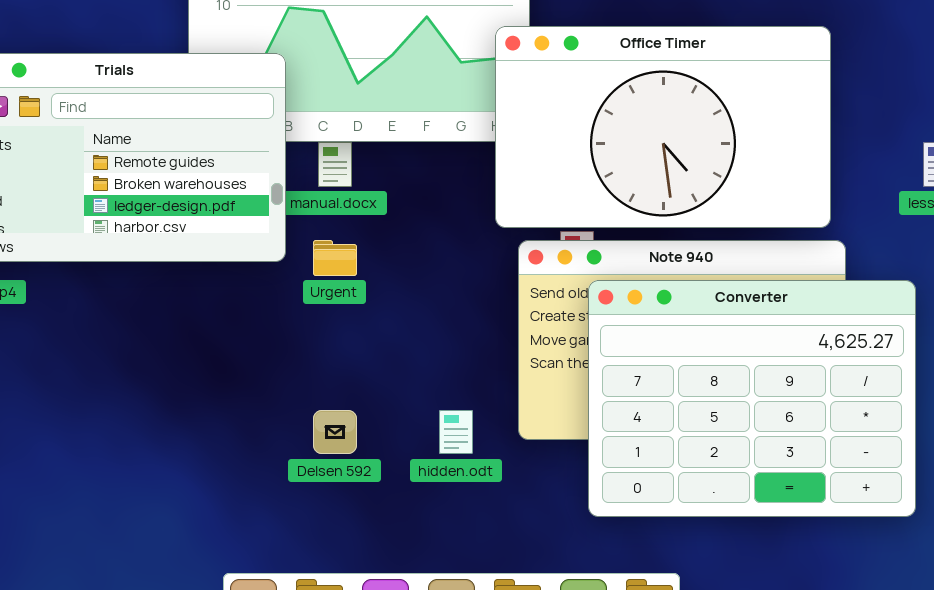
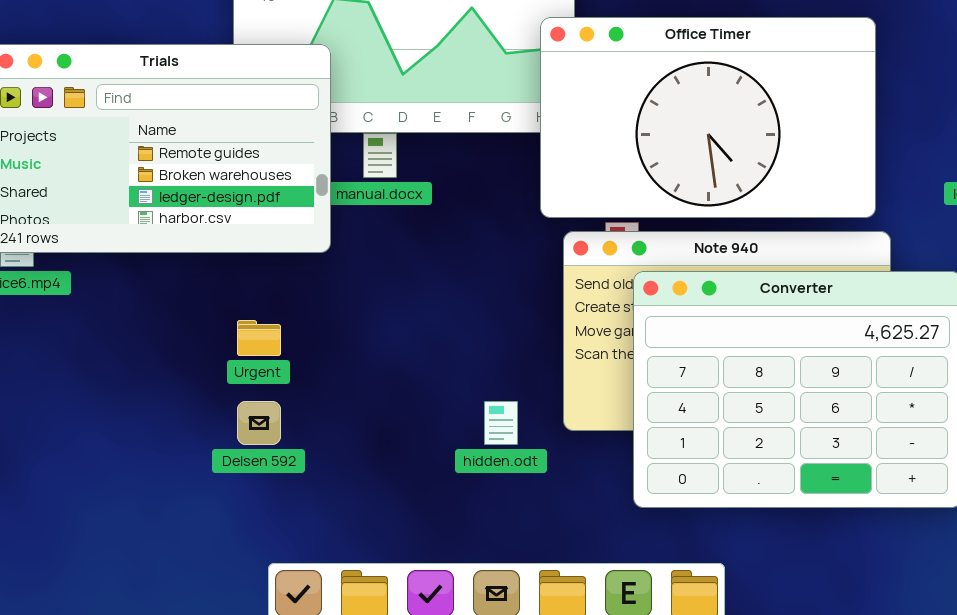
Urgent: [313,240,357,276] -> [237,320,281,356], moved
Delsen 592: [313,410,357,454] -> [237,401,281,445], moved

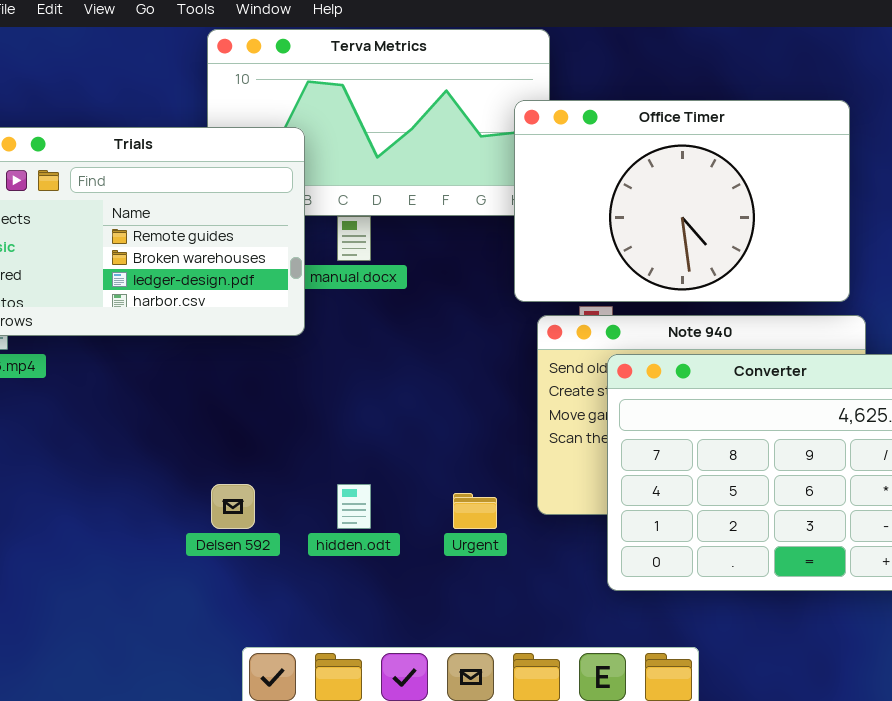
Urgent: [237,320,281,356] -> [453,493,497,529], moved
hidden.odt: [484,401,518,445] -> [337,484,371,529], moved

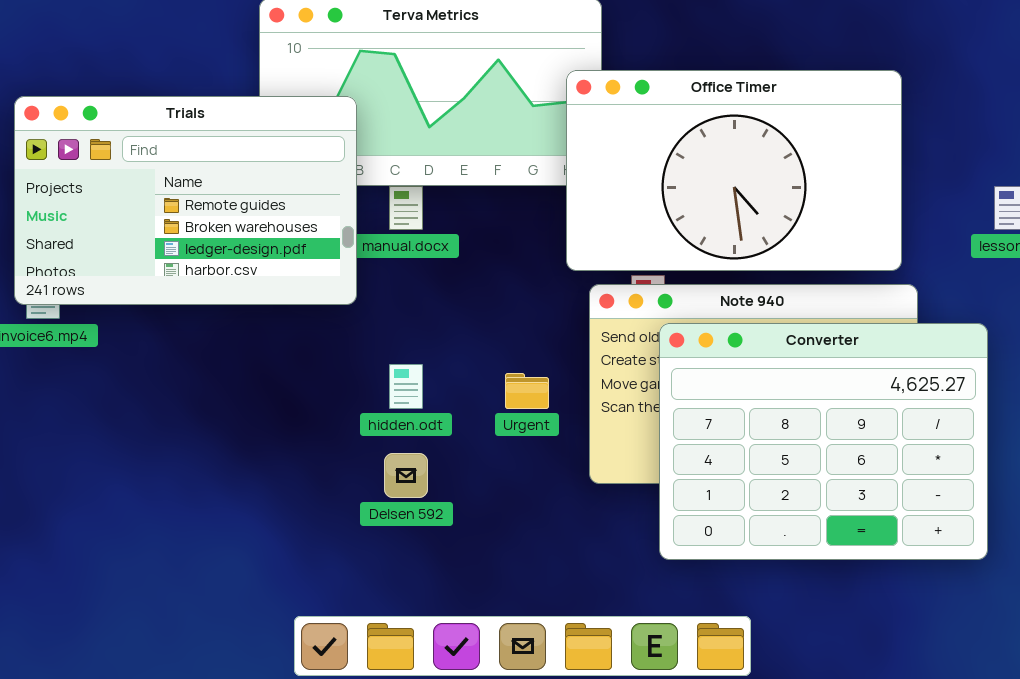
Delsen 592: [211,484,255,529] -> [384,453,428,498], moved
hidden.odt: [337,484,371,529] -> [389,364,423,409], moved
Urgent: [453,493,497,529] -> [505,373,549,409], moved

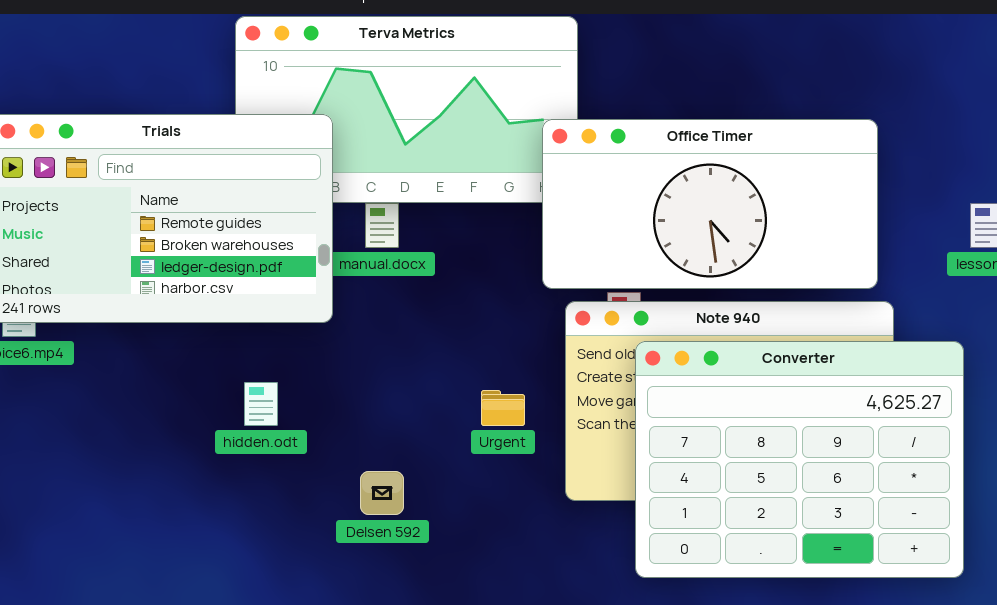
Office Timer: [566,70,902,271] -> [542,119,878,289], resized
hidden.odt: [389,364,423,409] -> [244,382,278,426], moved

